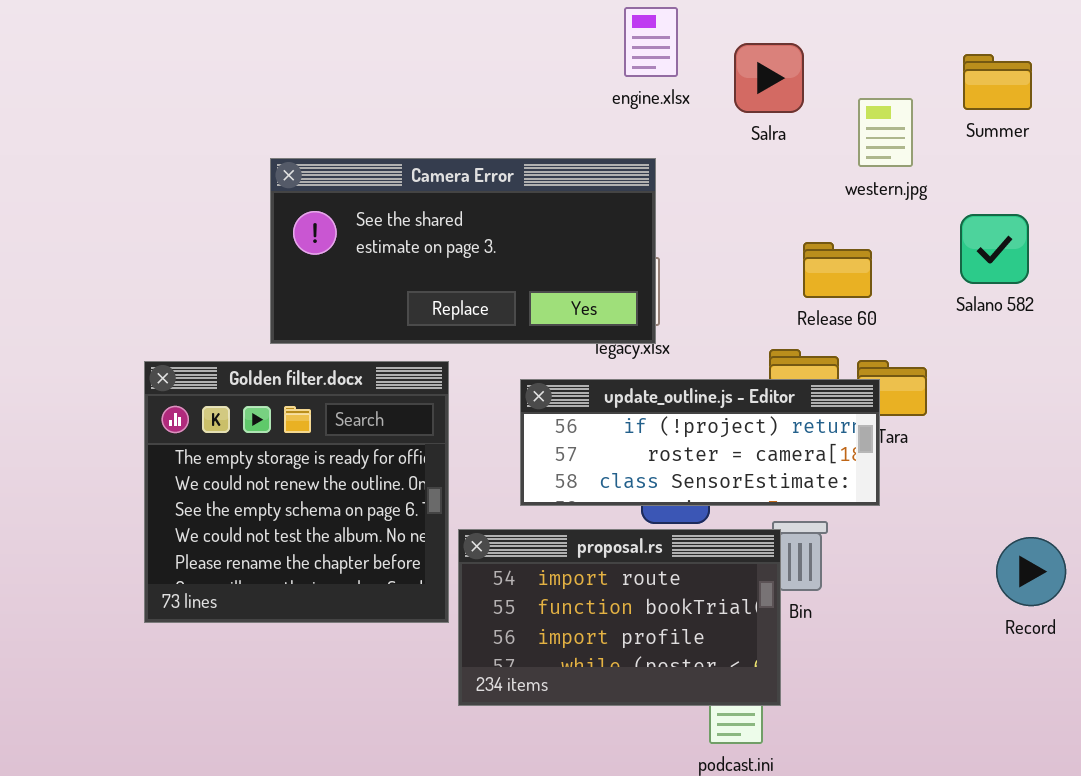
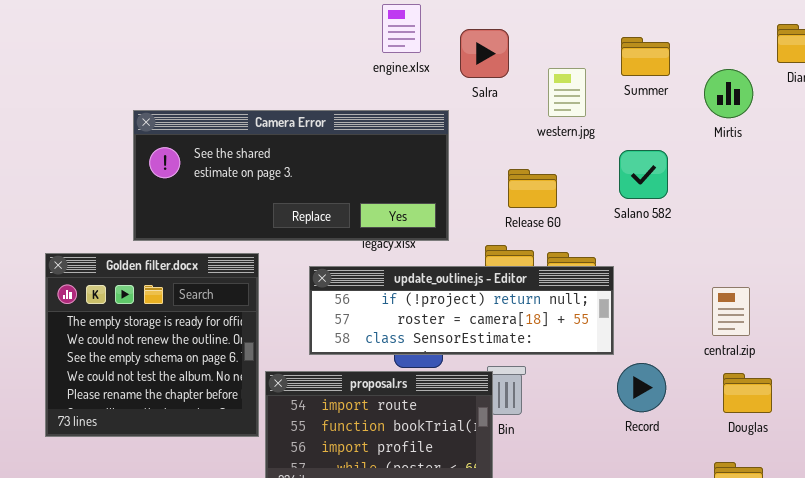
Camera Error: [270,158,656,344] -> [133,110,449,241], resized
update_outline.js - Editor: [520,379,880,506] -> [309,266,614,355], resized
Record: [996,537,1066,606] -> [617,363,666,412], moved

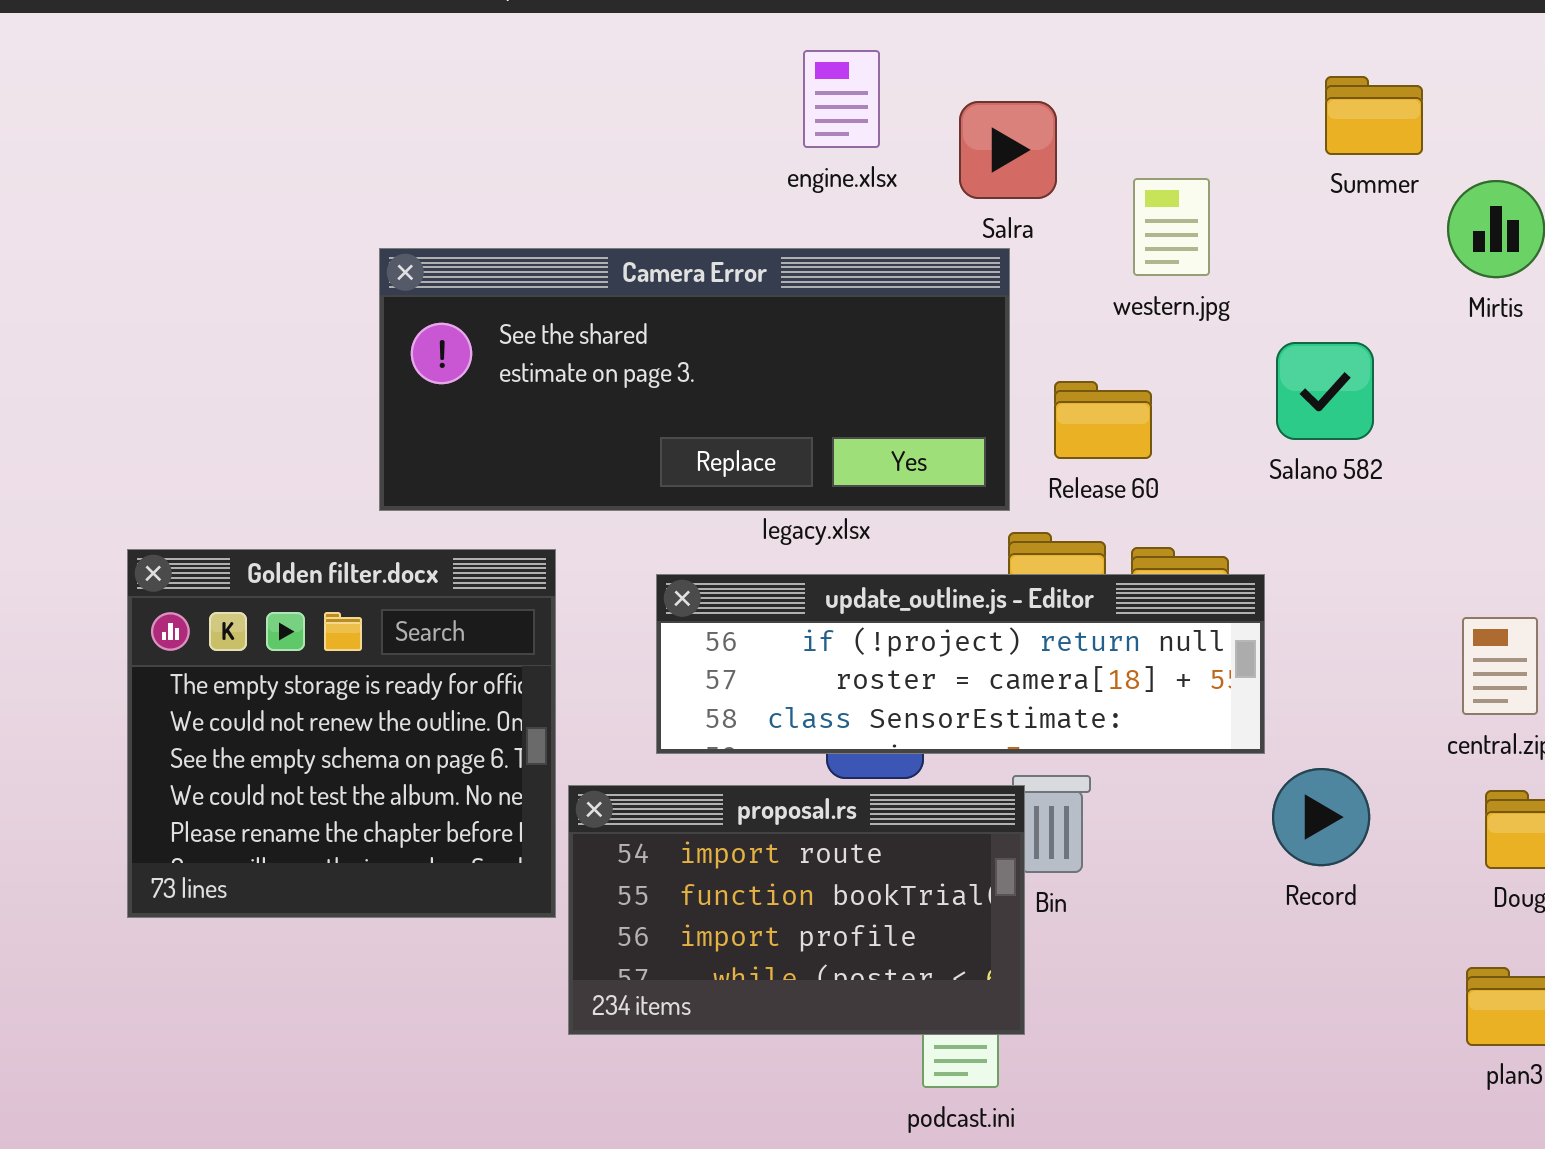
Summer: [621,37,670,76] -> [1325,76,1423,155], moved
Camera Error: [133,110,449,241] -> [379,248,1010,511], moved

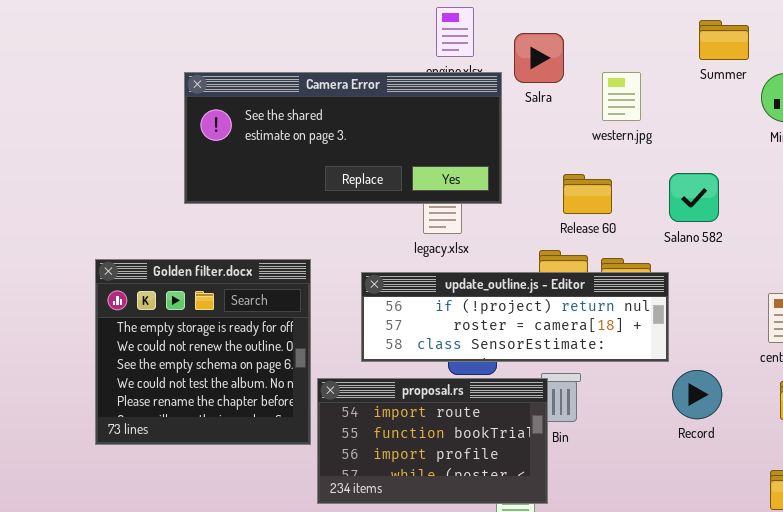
Camera Error: [379,248,1010,511] -> [184,72,502,204], moved
Salano 582: [1276,342,1374,440] -> [669,173,719,222], moved

